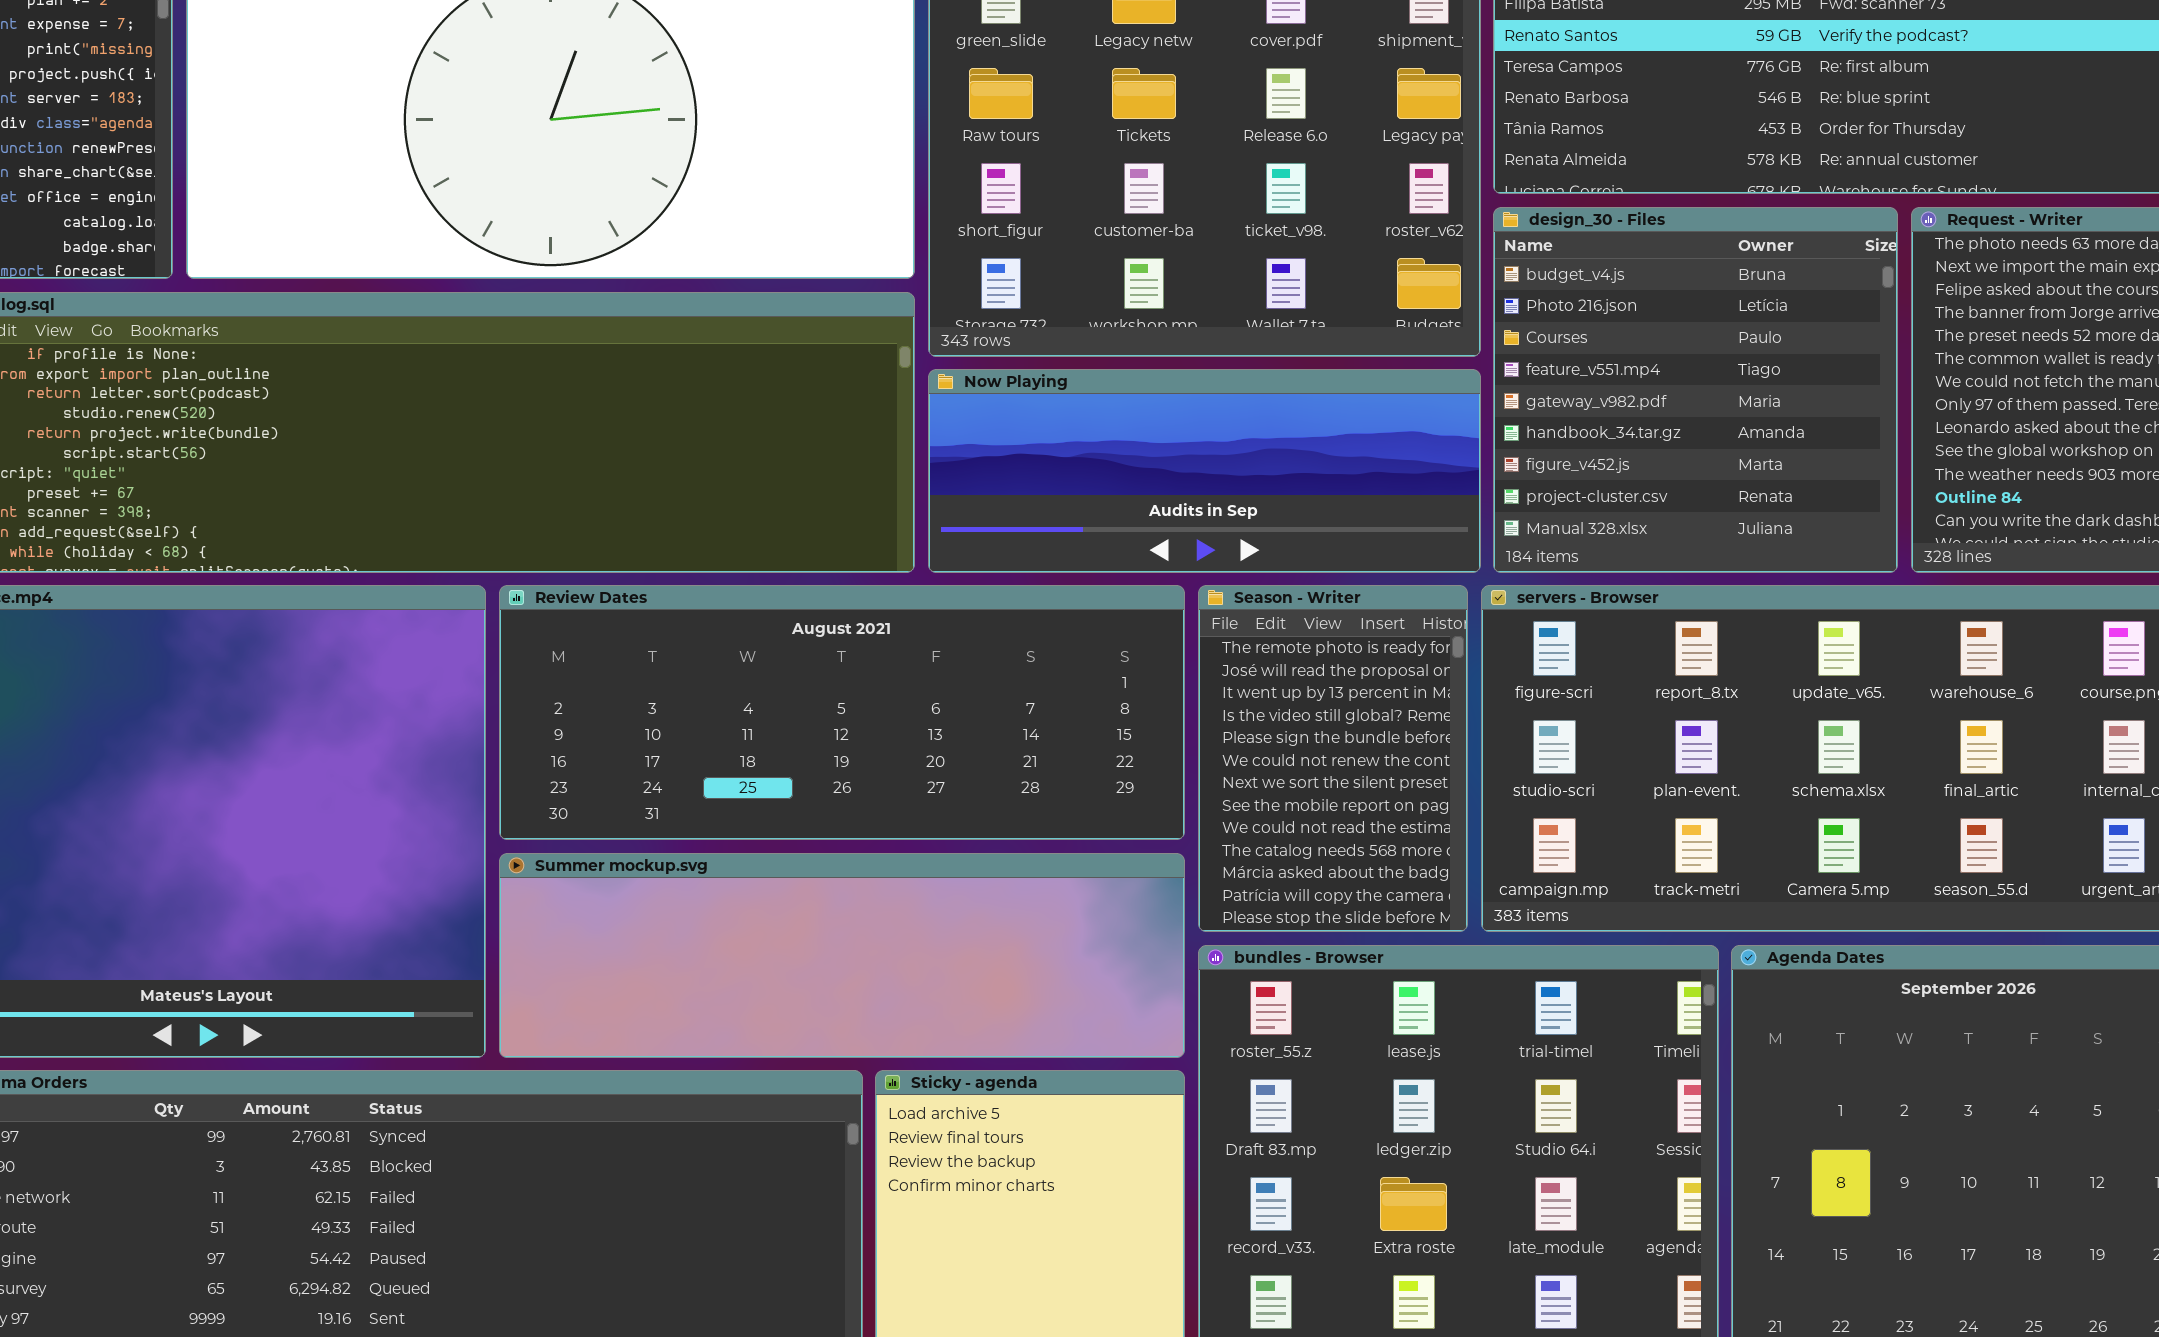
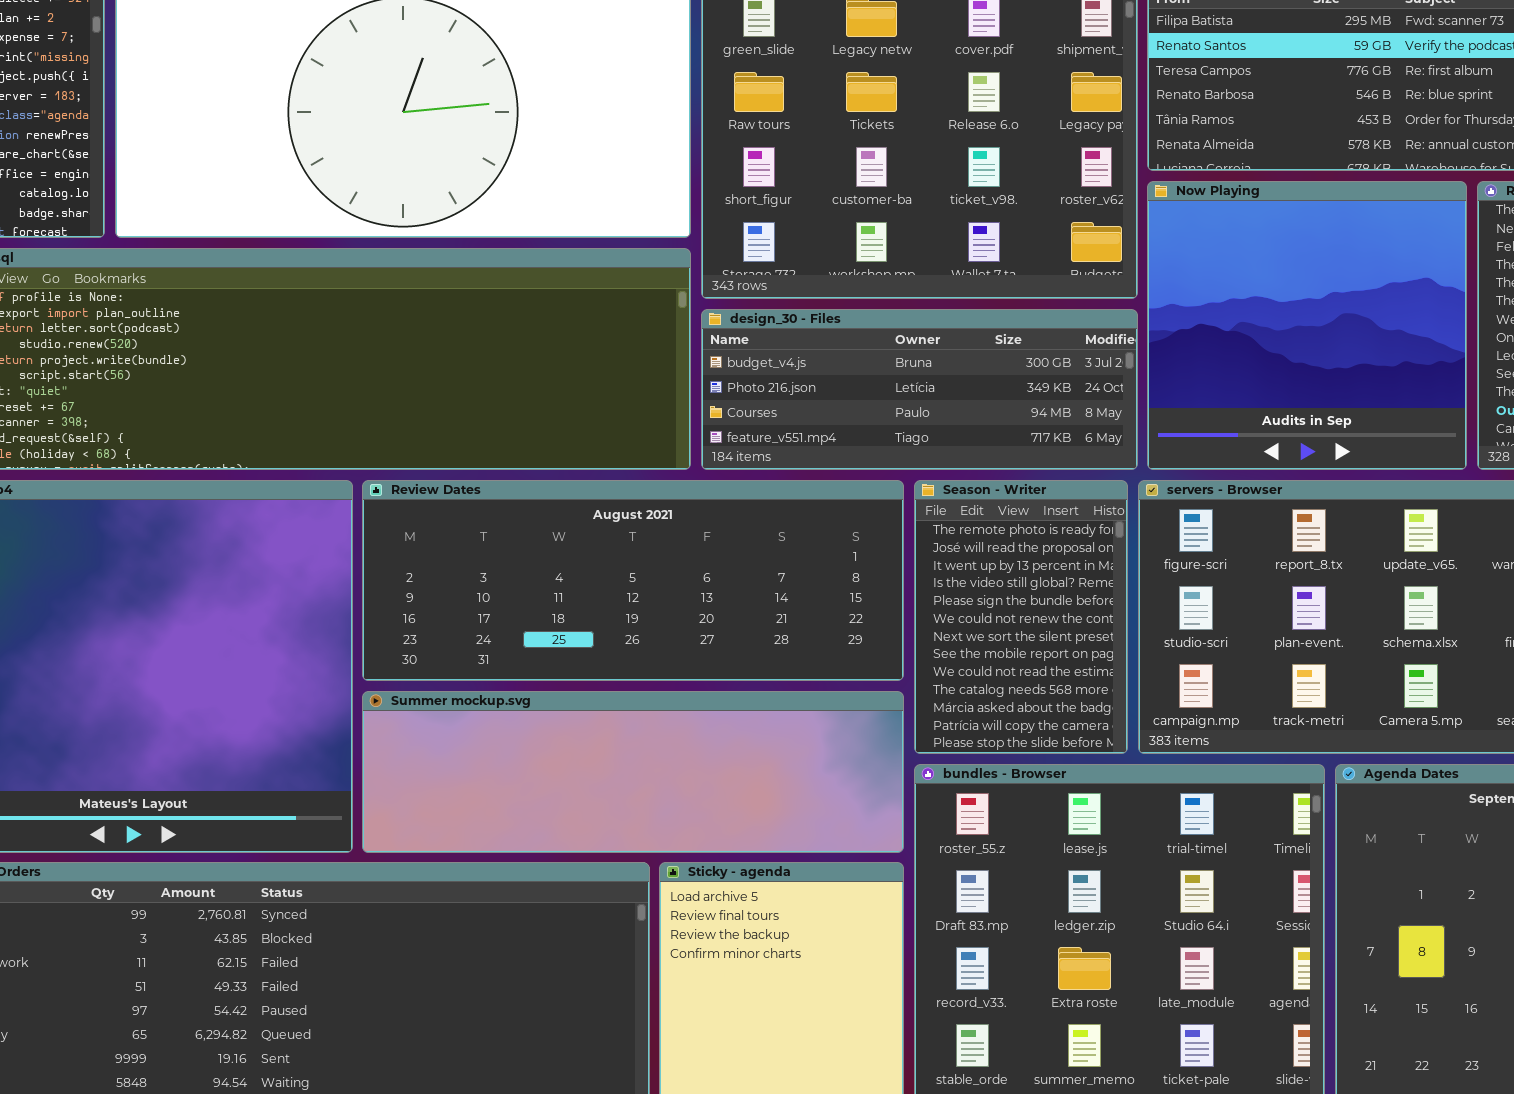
design_30 - Files: [1493,207,1898,573] -> [701,309,1138,470], moved, resized
Now Playing: [928,369,1481,573] -> [1147,181,1467,470], moved, resized

